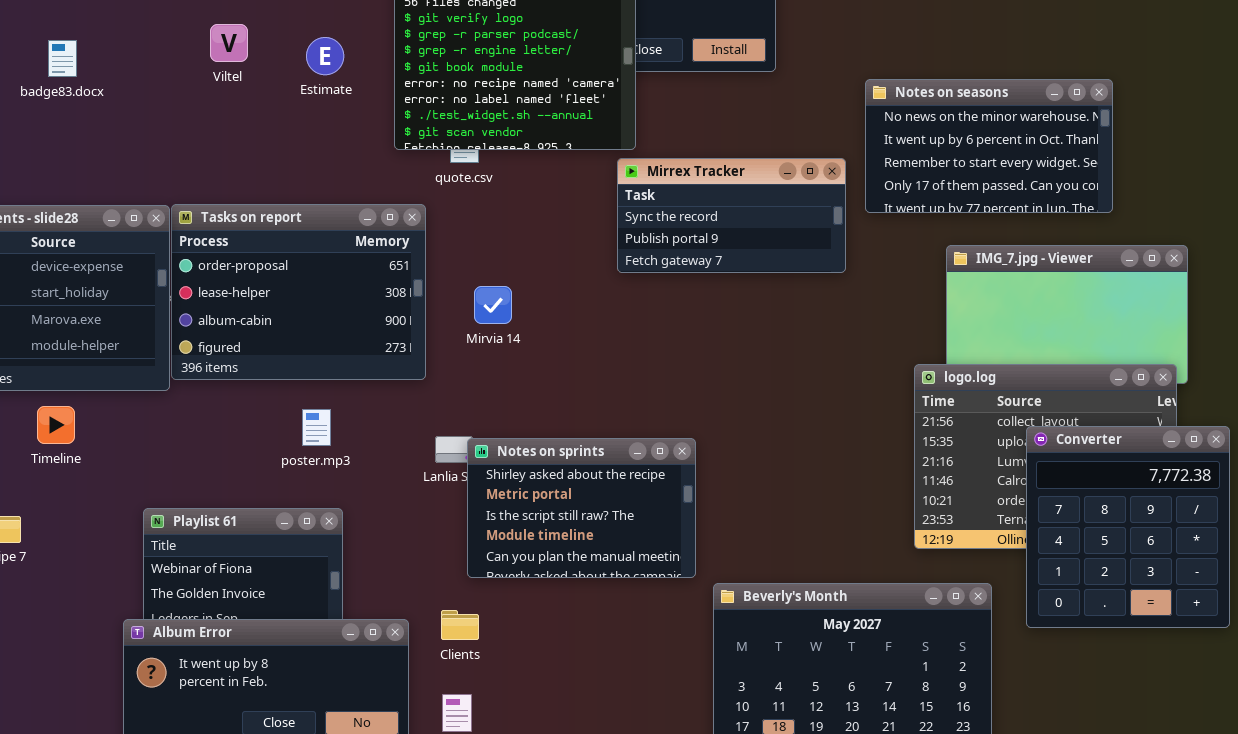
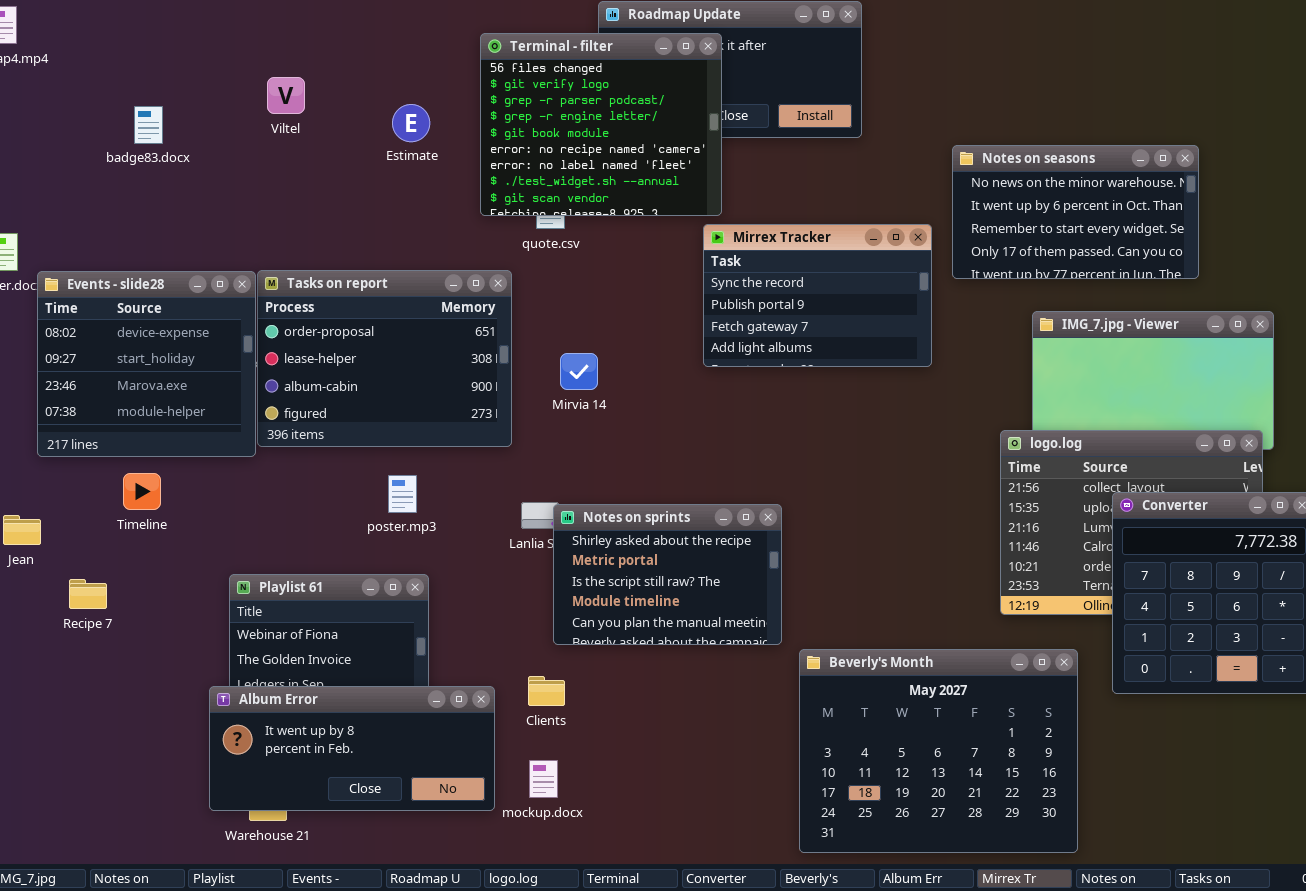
Viltel: [210,24,248,62] -> [267,77,305,114], moved
Mirrex Tracker: [617,158,846,273] -> [703,224,932,367], resized

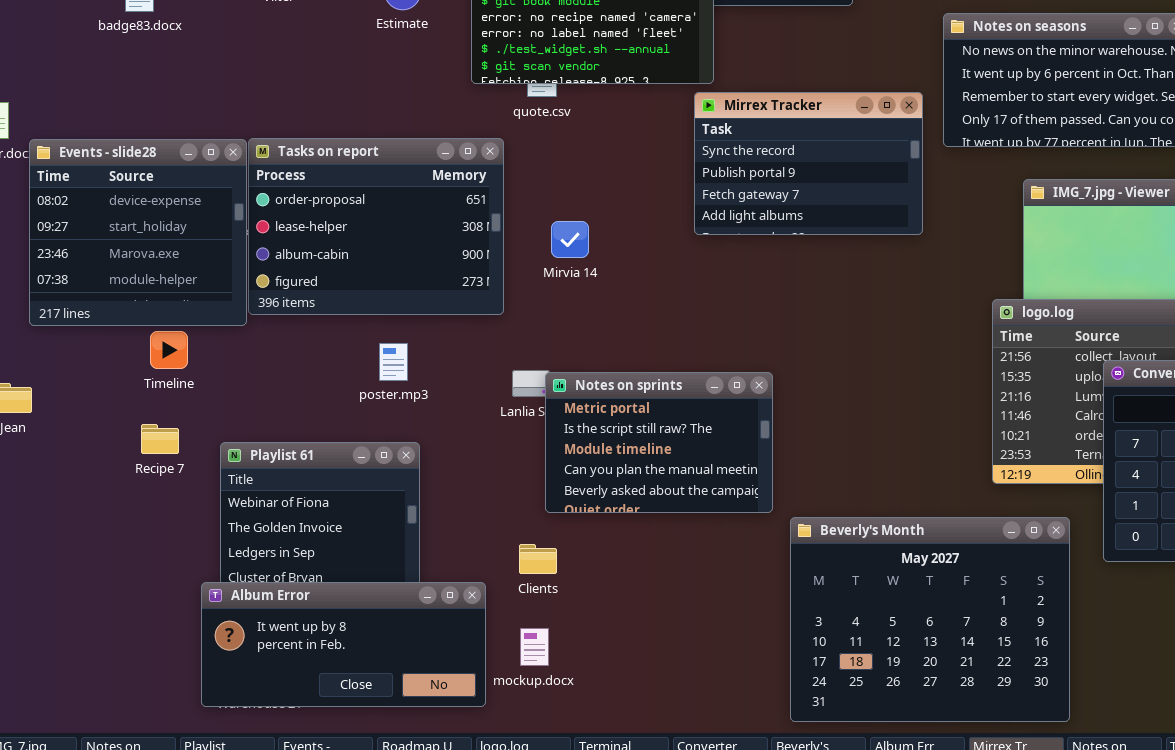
Timeline: [123,473,161,510] -> [150,331,188,369], moved
Notes on sprints: [553,504,782,645] -> [545,372,773,513], scrolled down 1 row
Recipe 7: [69,579,107,609] -> [141,424,179,454], moved
Album Error: [209,686,495,811] -> [201,582,486,707], moved

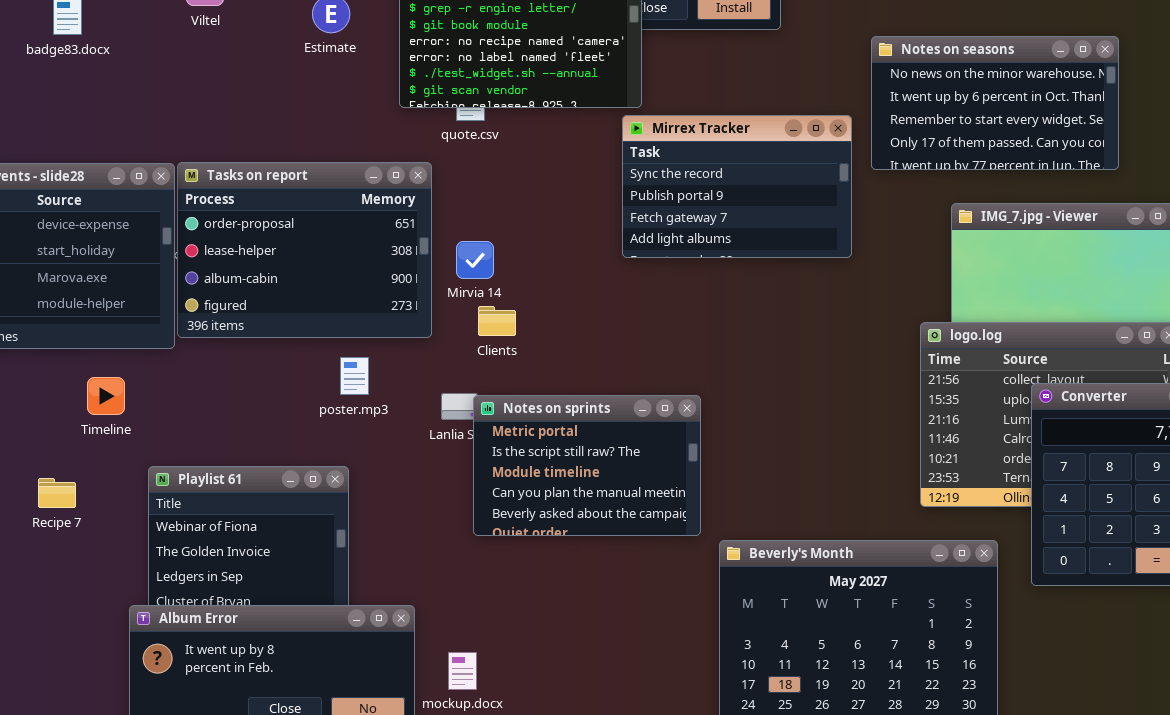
Mirvia 14: [551,221,589,258] -> [456,241,494,279], moved
Timeline: [150,331,188,369] -> [87,377,125,415], moved
poster.mp3: [379,343,408,381] -> [340,357,369,395], moved
Recipe 7: [141,424,179,454] -> [38,478,76,508], moved
Clients: [519,544,557,574] -> [478,306,516,336], moved

